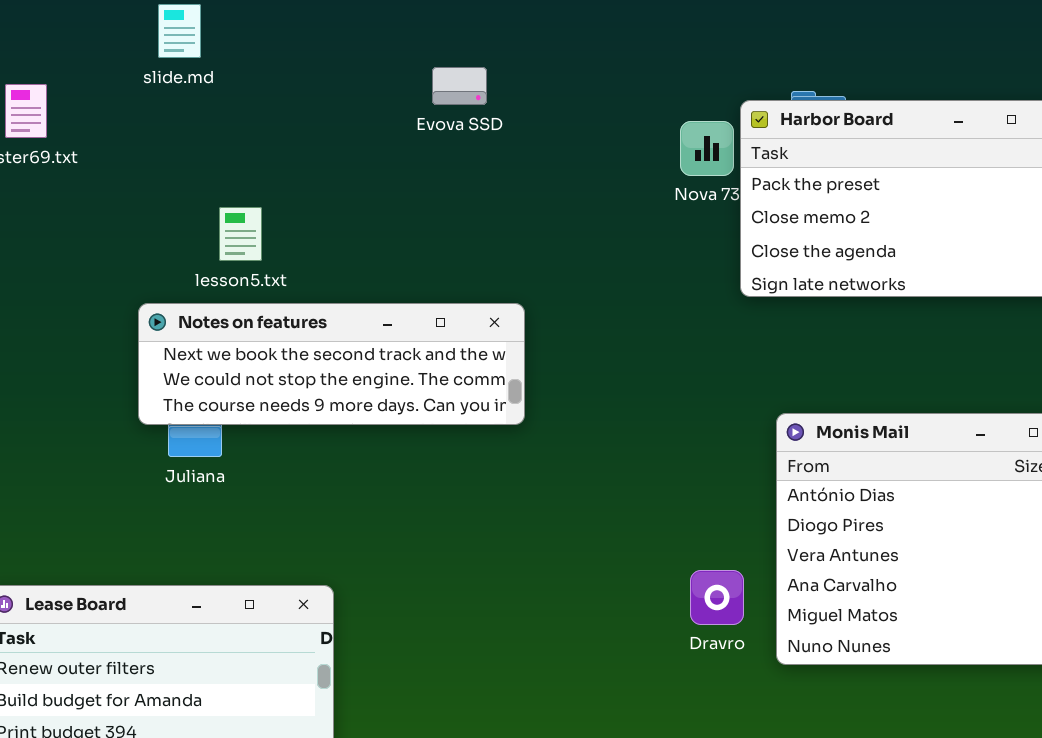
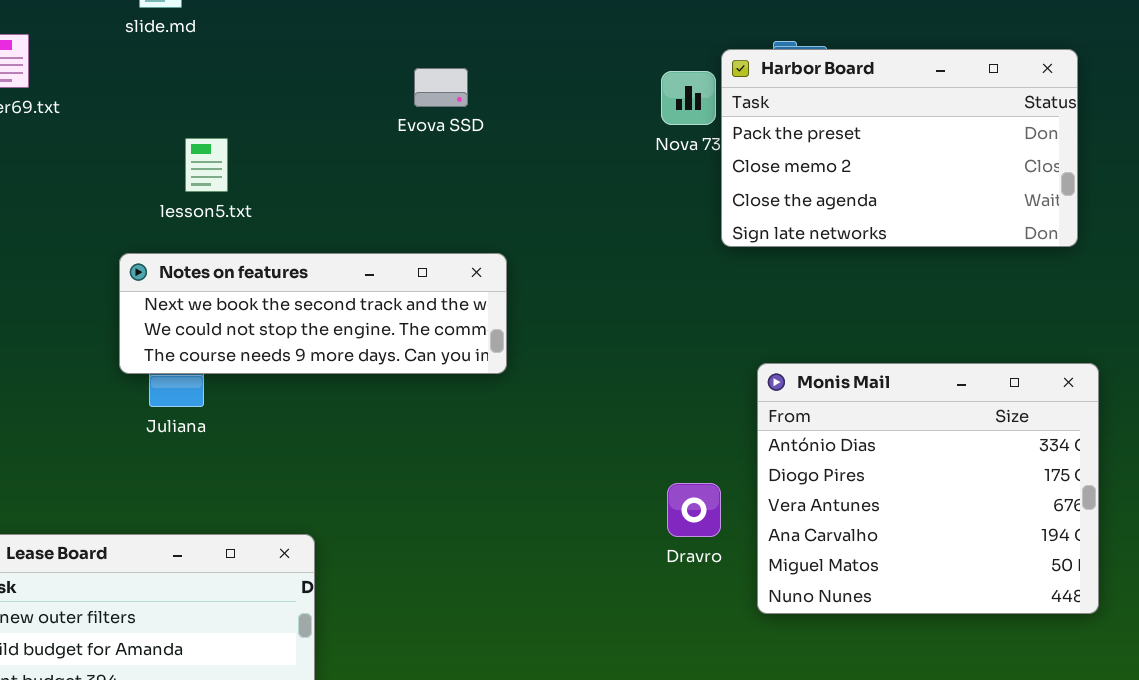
Evova SSD: [432,67,487,105] -> [414,68,468,107], moved
lesson5.txt: [219,207,262,261] -> [185,138,228,192], moved
Dravro: [690,570,744,625] -> [667,483,721,537], moved

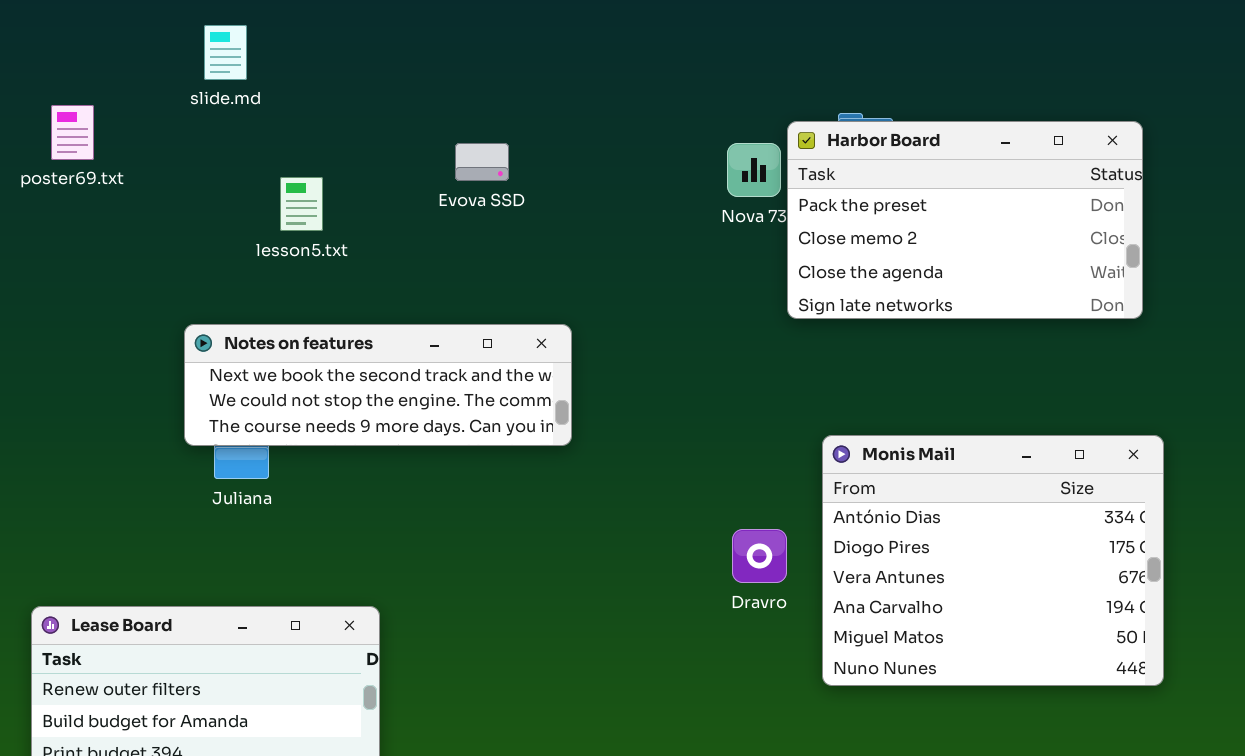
Evova SSD: [414,68,468,107] -> [455,143,509,181], moved
lesson5.txt: [185,138,228,192] -> [280,177,323,231], moved
Dravro: [667,483,721,537] -> [732,529,787,583], moved

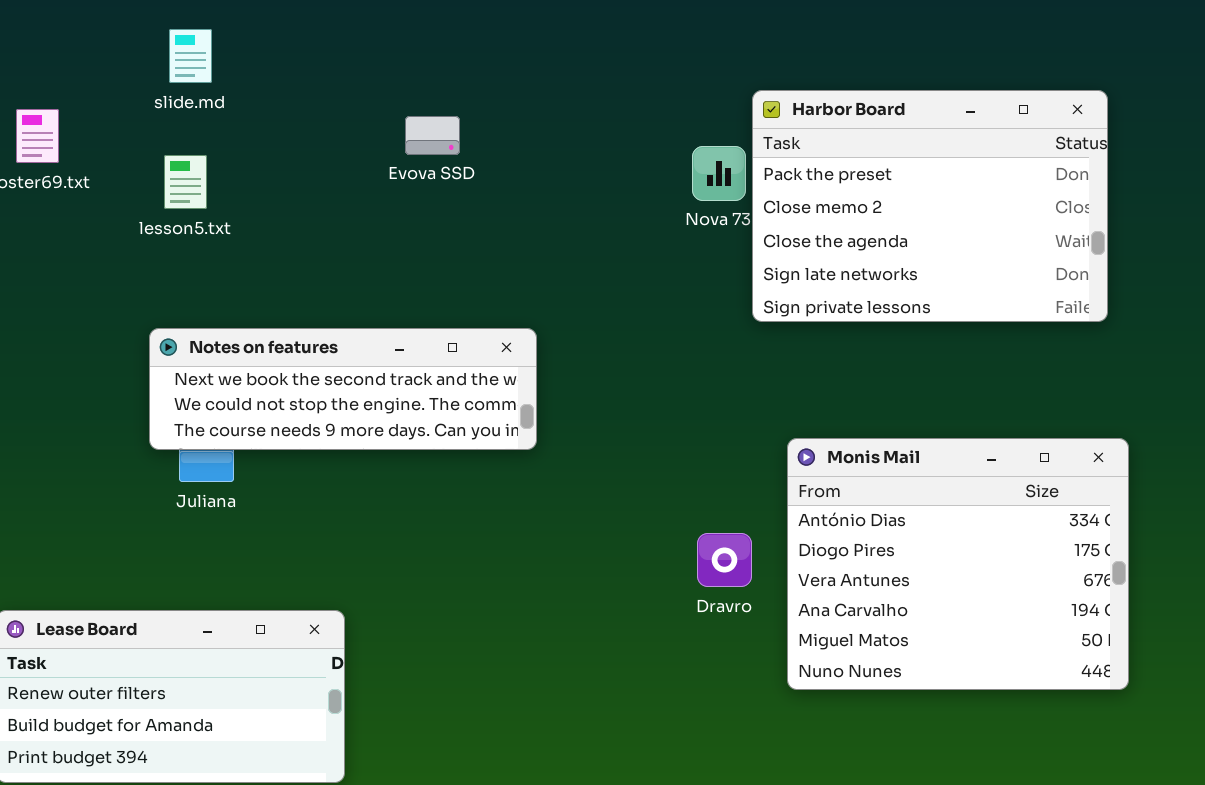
Harbor Board: [787,121,1143,319] -> [752,90,1108,322], resized
Evova SSD: [455,143,509,181] -> [405,116,460,155], moved
lesson5.txt: [280,177,323,231] -> [164,155,207,209], moved

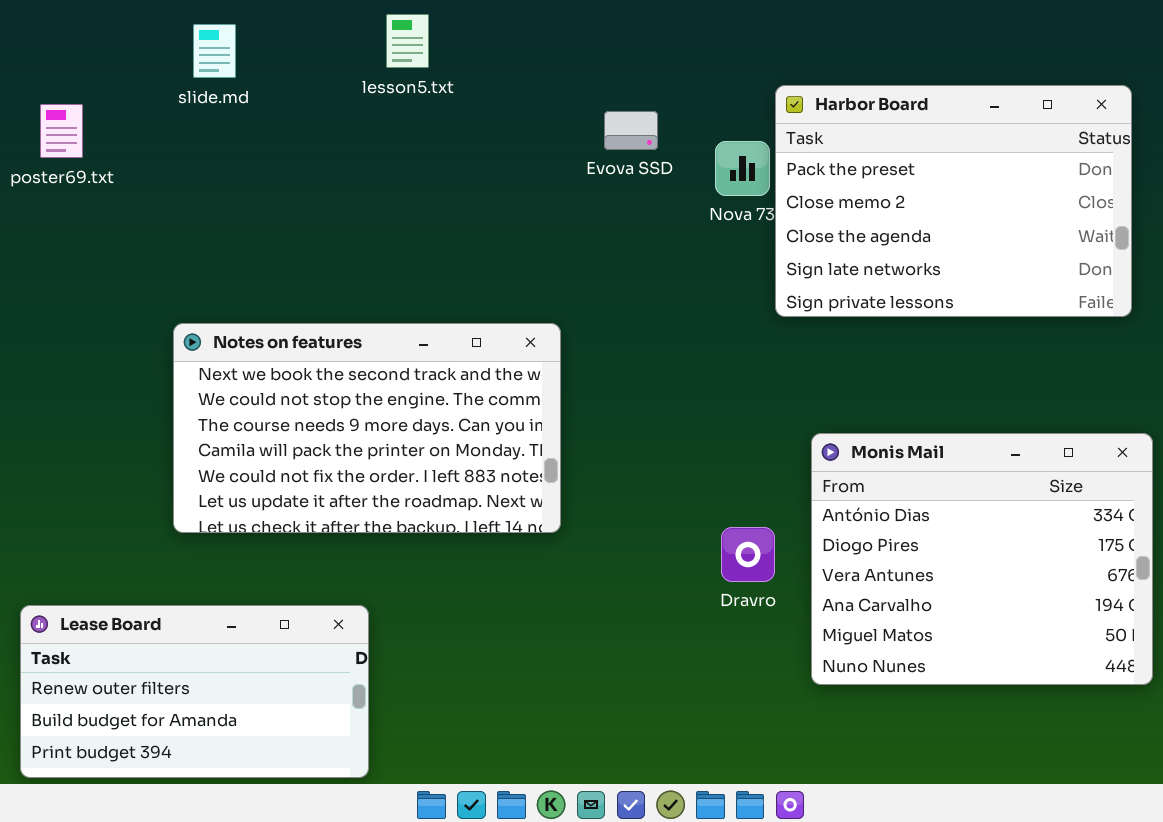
Evova SSD: [405,116,460,155] -> [604,111,658,150], moved
lesson5.txt: [164,155,207,209] -> [386,14,429,68], moved
Notes on features: [149,328,537,450] -> [173,323,561,533], resized

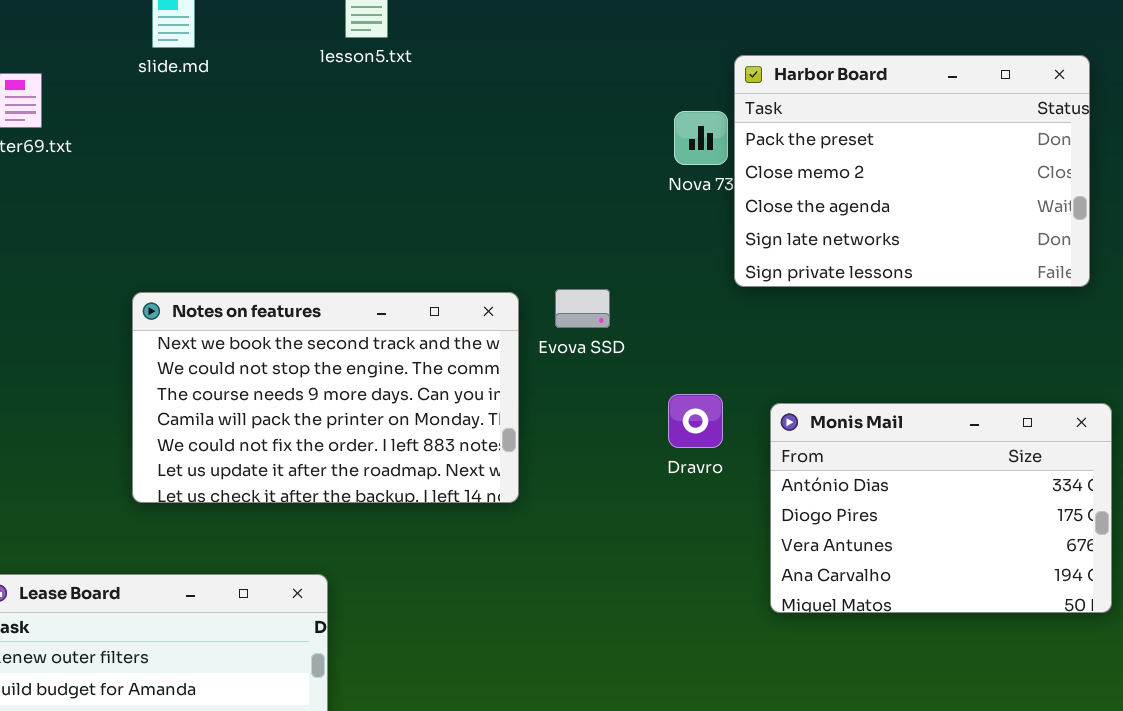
Evova SSD: [604,111,658,150] -> [555,289,610,328], moved
Monis Mail: [811,433,1153,685] -> [770,403,1112,613], resized
Dravro: [721,527,775,582] -> [668,394,723,448], moved

